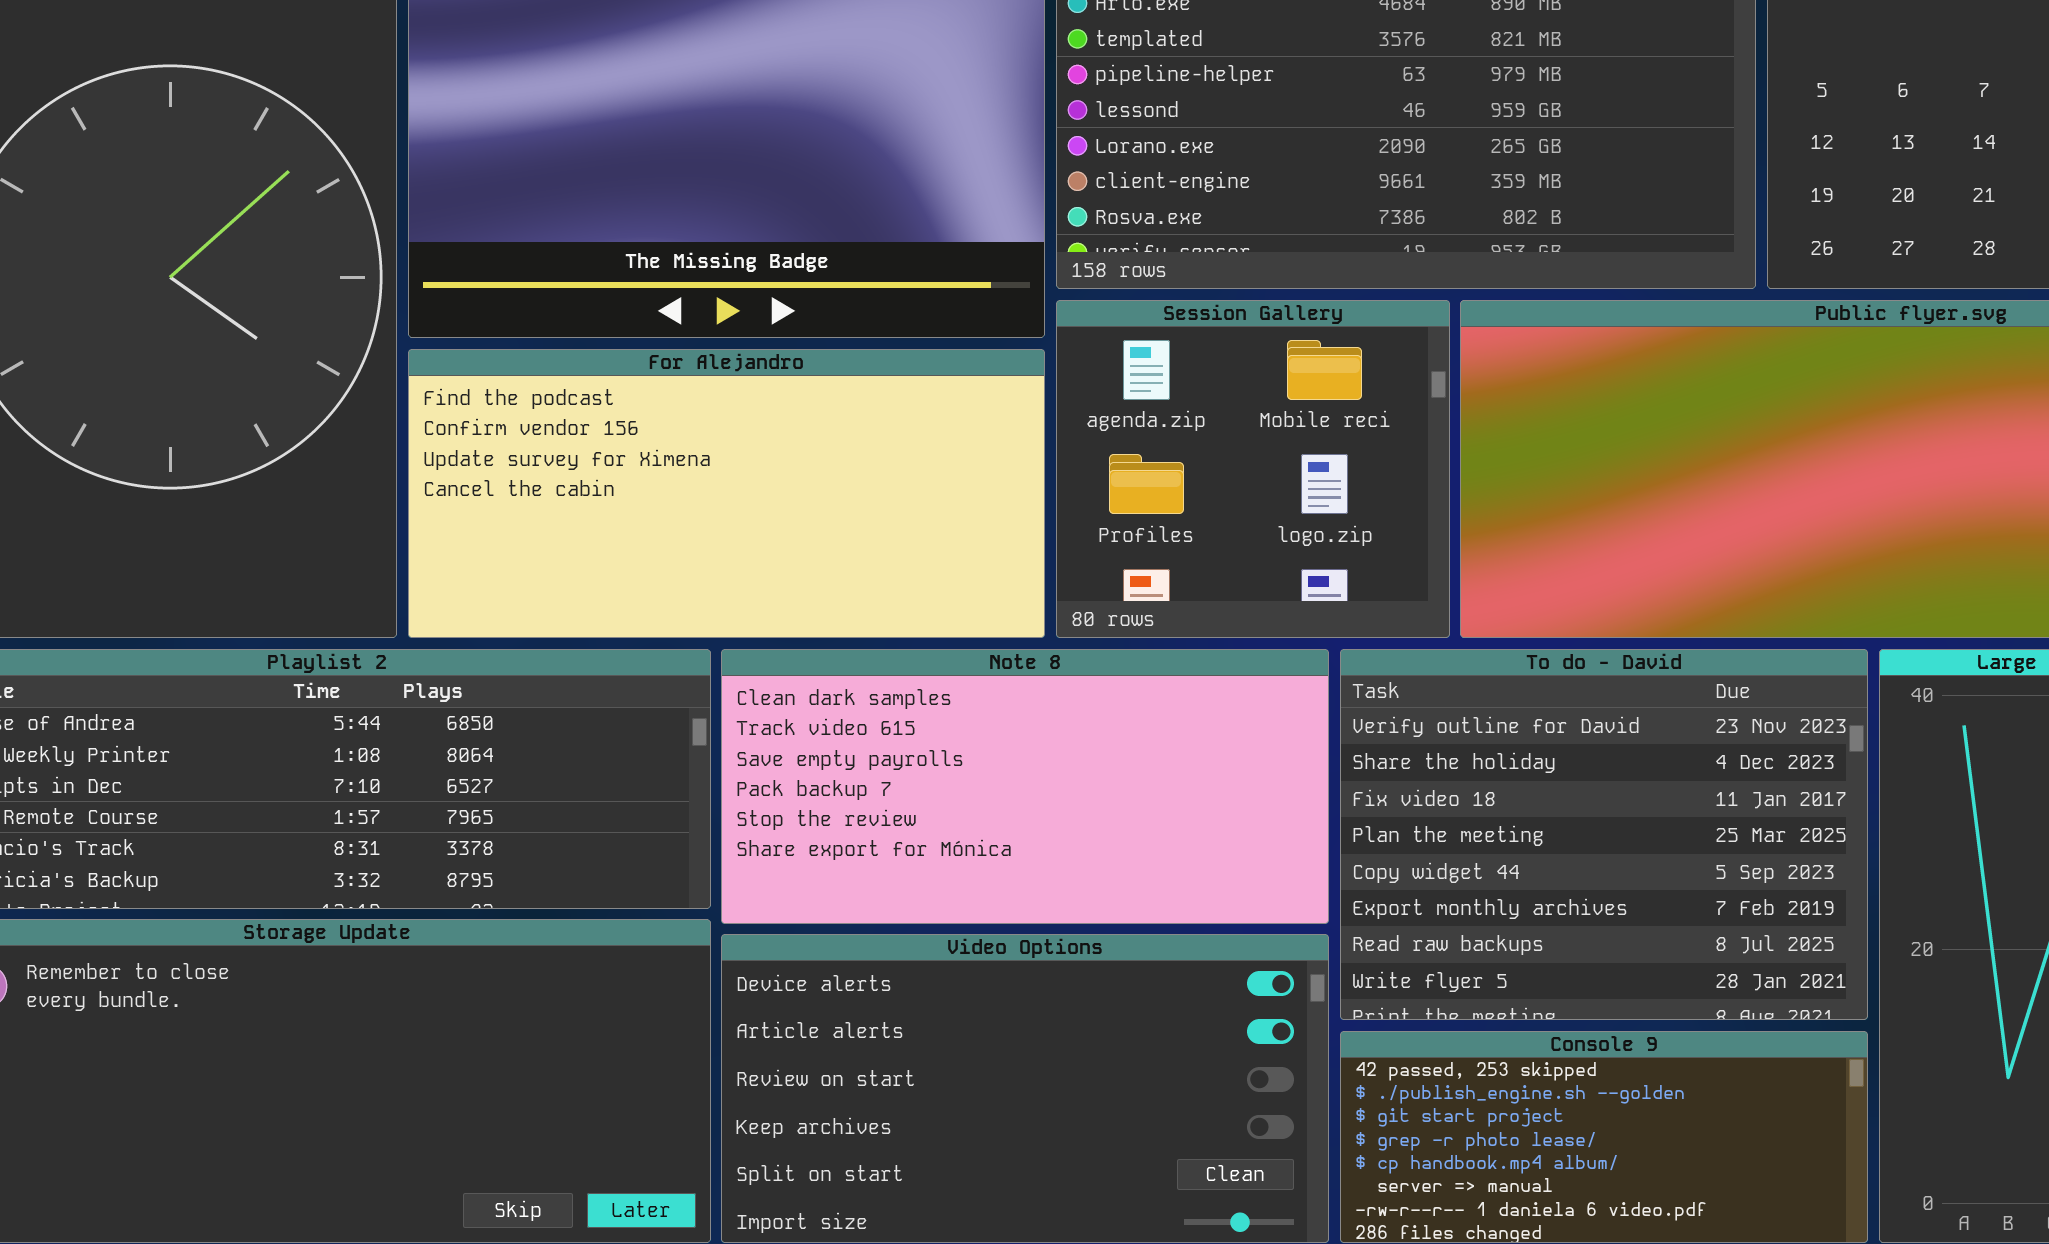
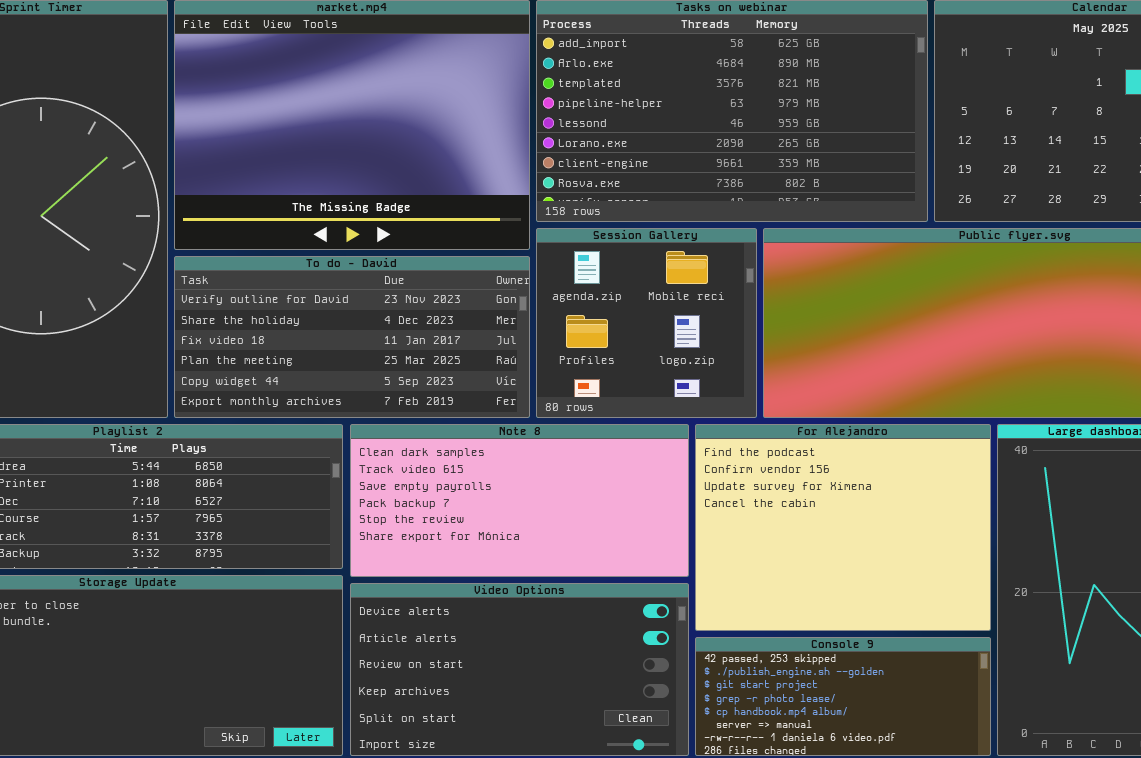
For Alejandro: [408,349,1045,638] -> [695,424,991,631], moved, resized
To do - David: [1340,649,1868,1020] -> [174,256,530,418], moved, resized

